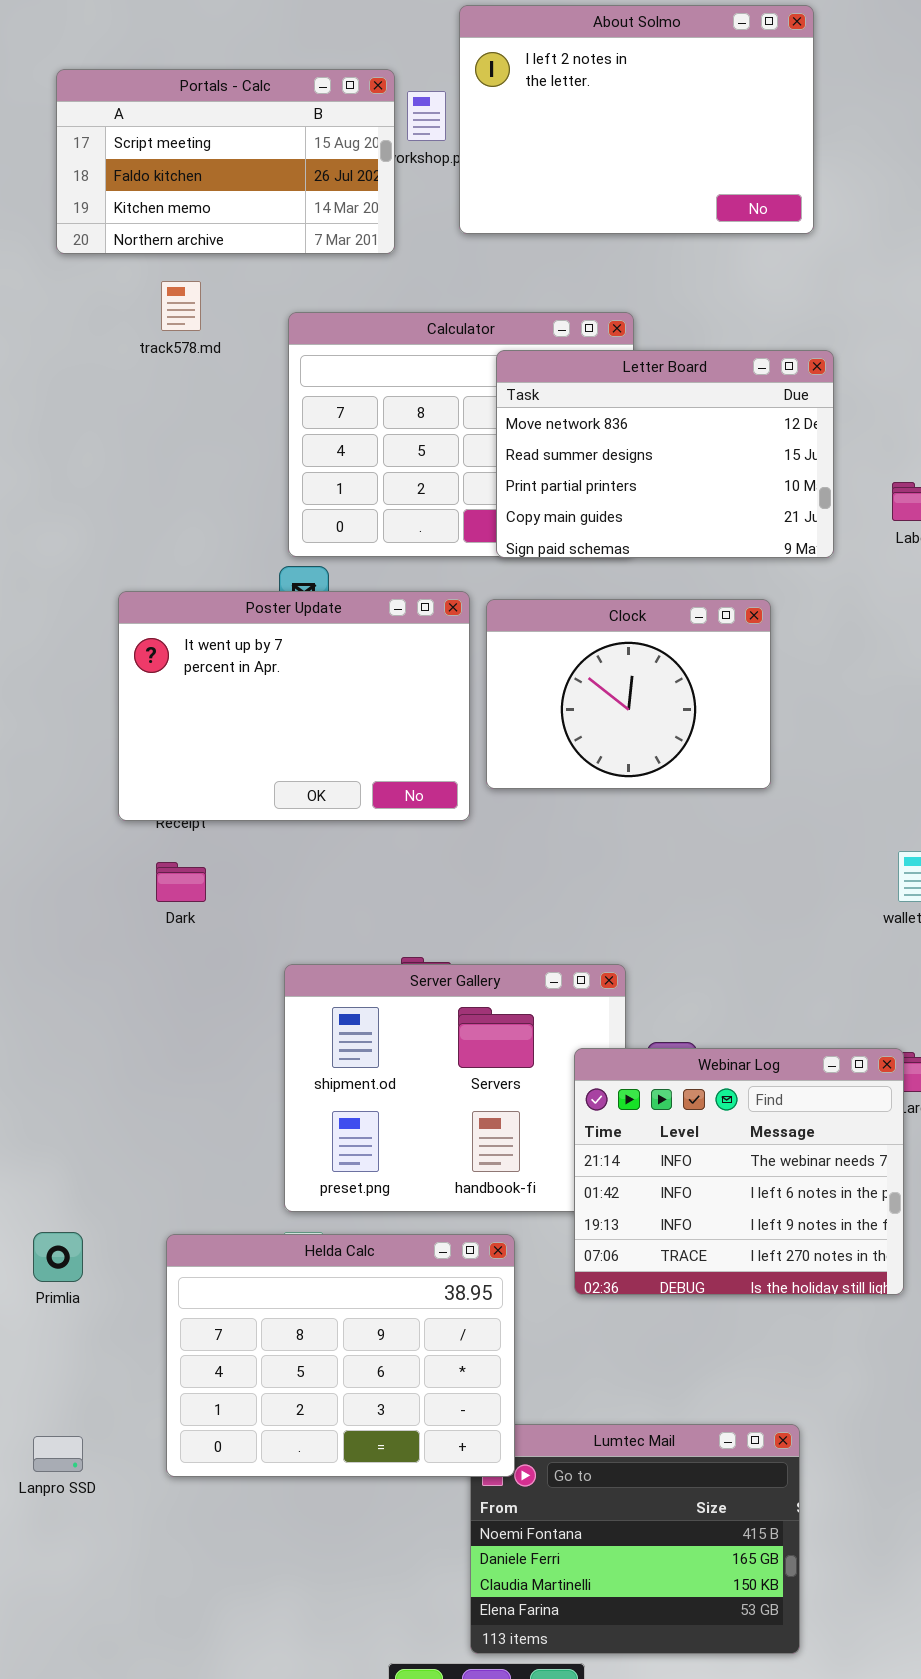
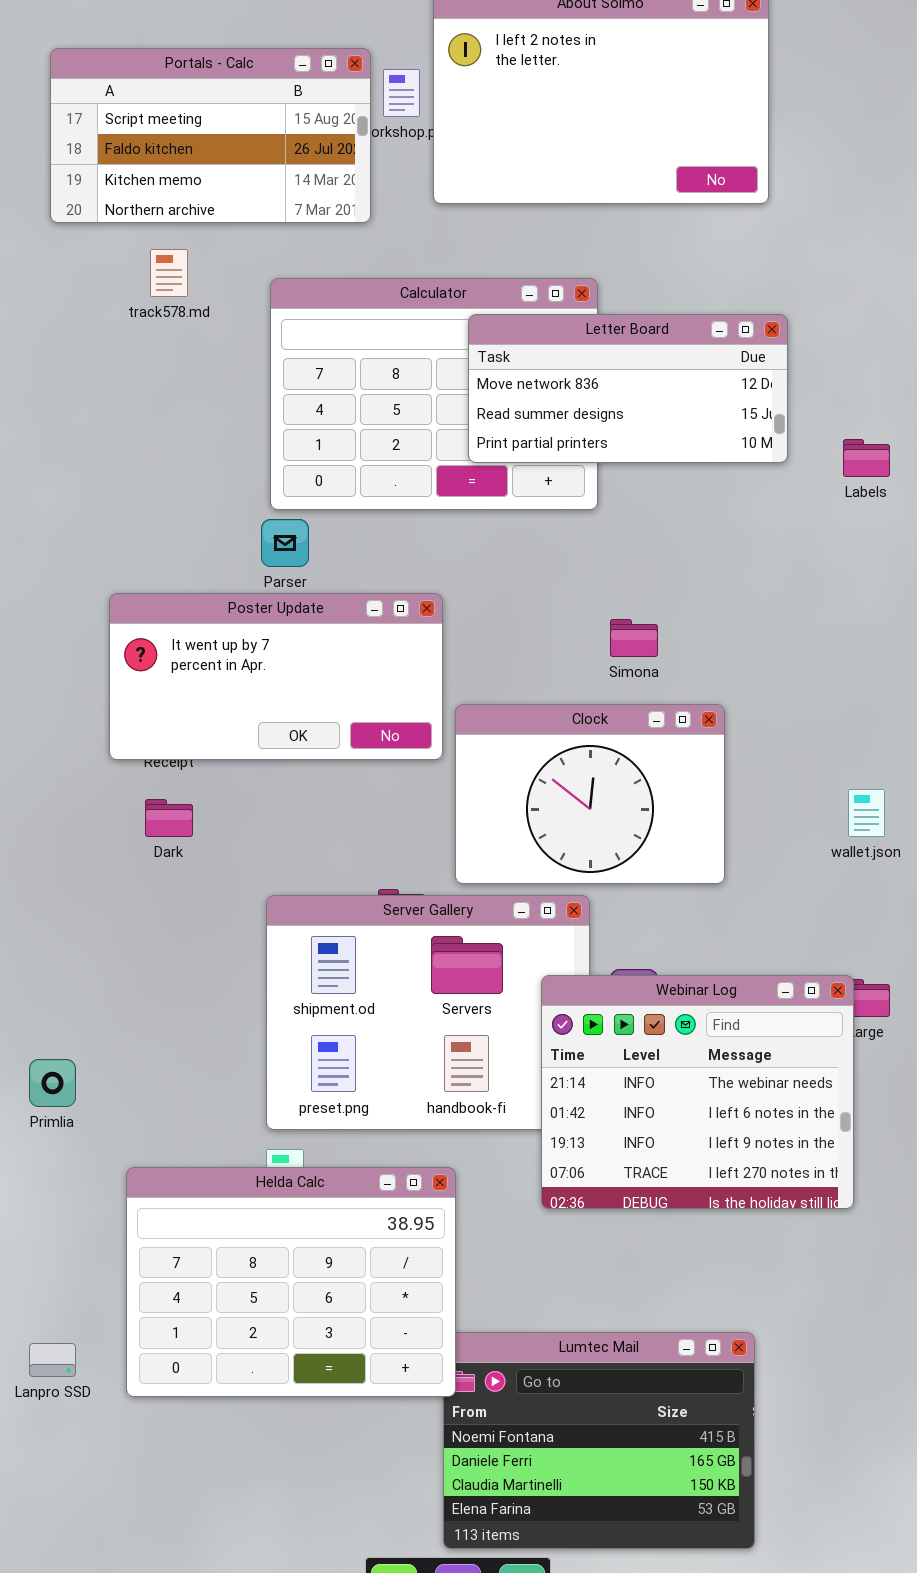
Letter Board: [496,350,834,558] -> [468,314,788,463], resized
Poster Update: [118,591,470,821] -> [109,593,443,760], resized
Clock: [486,599,771,789] -> [455,704,725,884], moved
Primlia: [33,1232,83,1282] -> [29,1059,76,1107], moved
Helda Calc: [166,1234,515,1477] -> [126,1167,456,1397], moved

